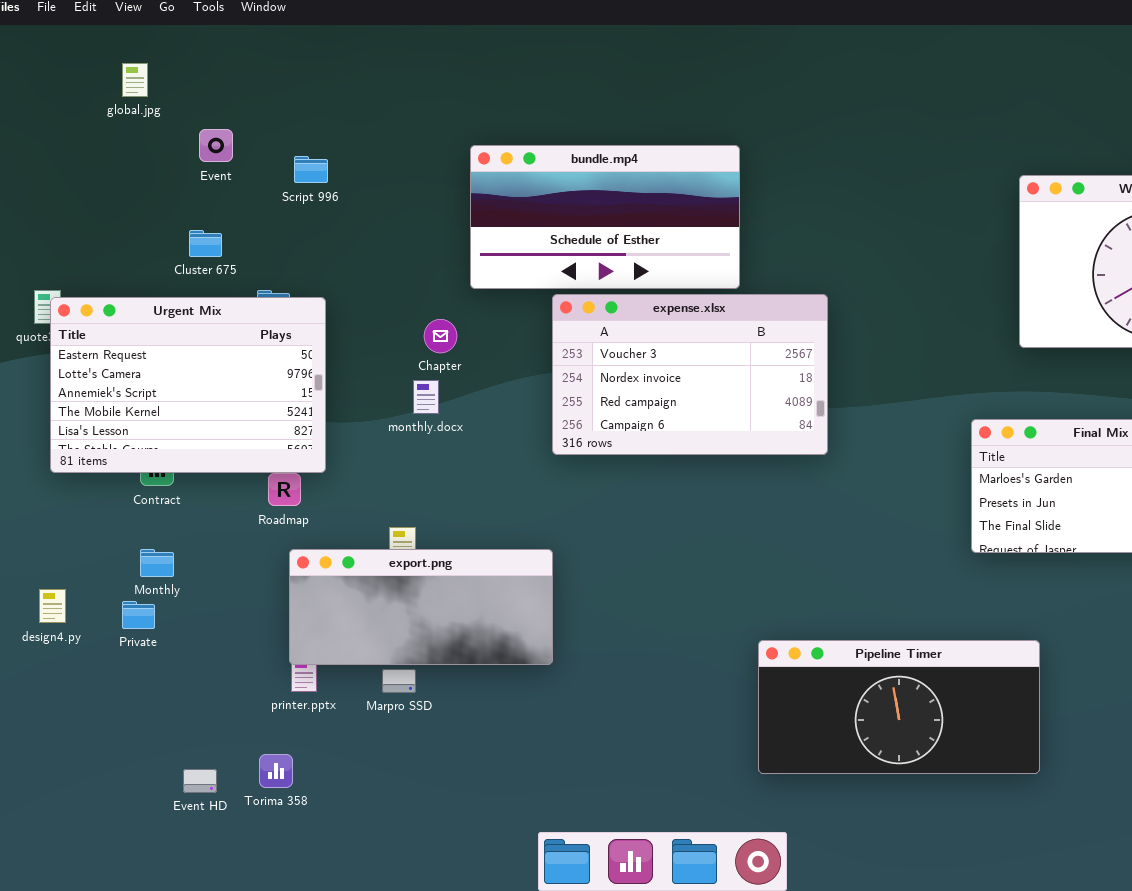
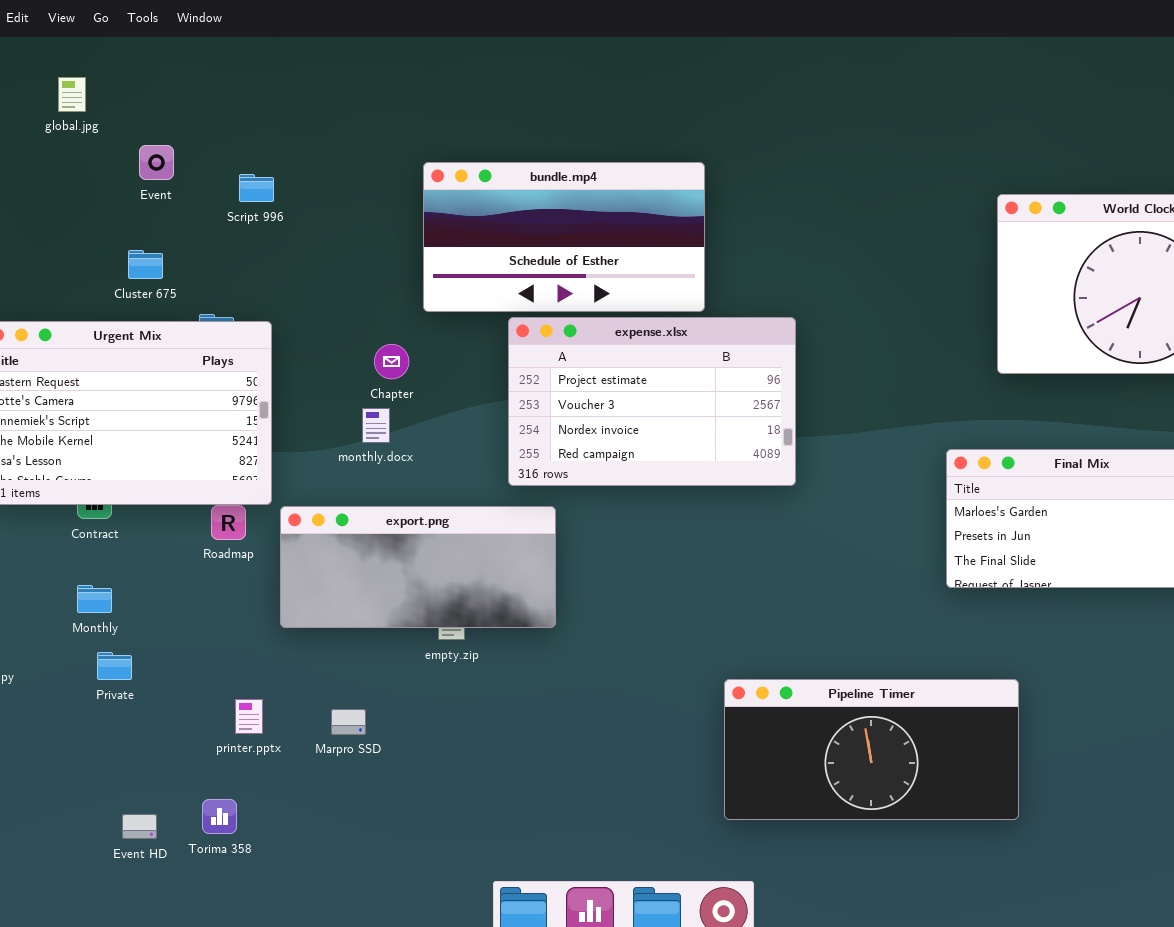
expense.xlsx: [552,294,828,455] -> [508,317,796,486], scrolled up 1 row
export.png: [289,549,553,665] -> [280,506,556,628], moved
Private: [122,601,155,629] -> [97,652,132,680], moved

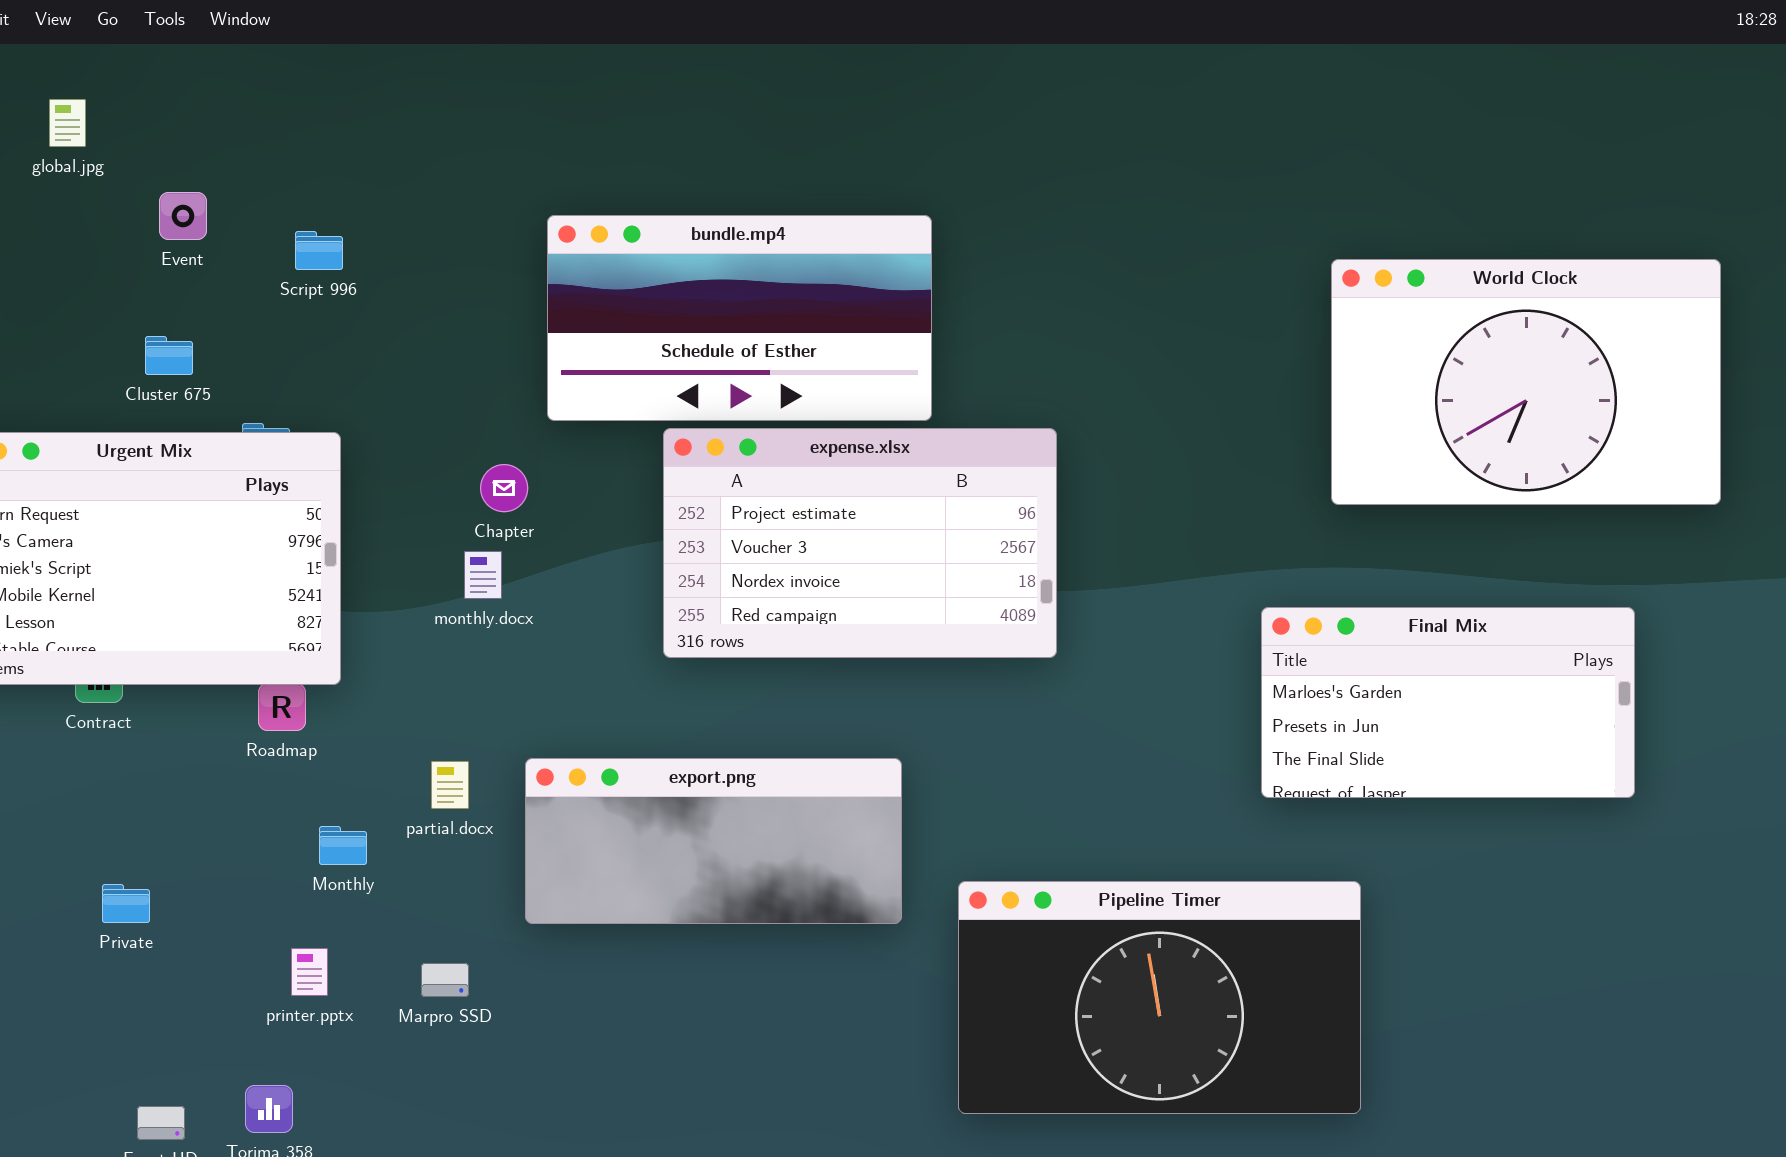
export.png: [280,506,556,628] -> [525,758,902,924], moved
Monthly: [77,585,112,613] -> [319,826,367,865], moved
Pipeline Timer: [724,679,1019,820] -> [958,881,1361,1114], resized

